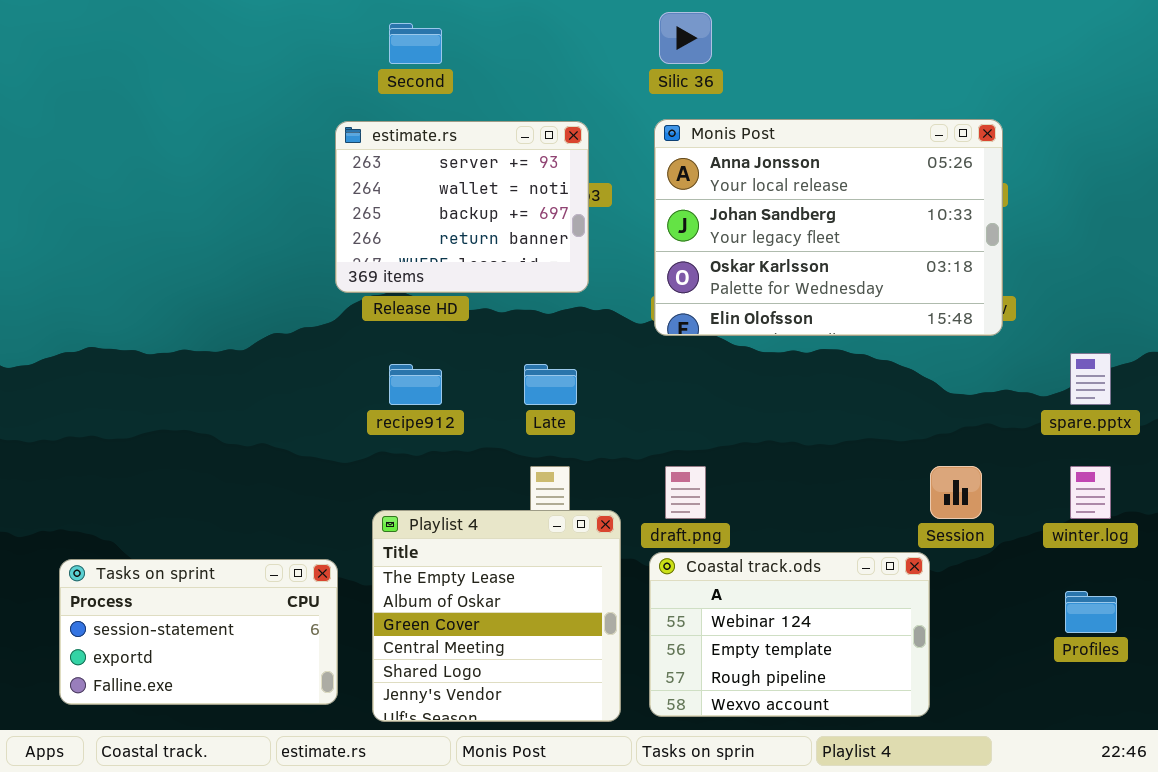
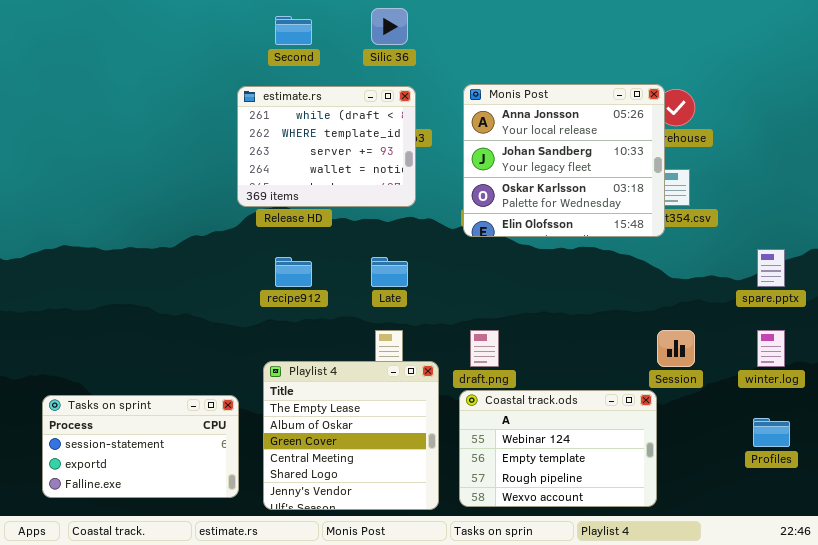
Silic 36: [659,12,712,64] -> [371,8,408,45], moved
Monis Post: [654,119,1003,336] -> [463,84,665,237], resized
estimate.rs: [335,121,589,293] -> [237,86,416,207], scrolled up 2 rows

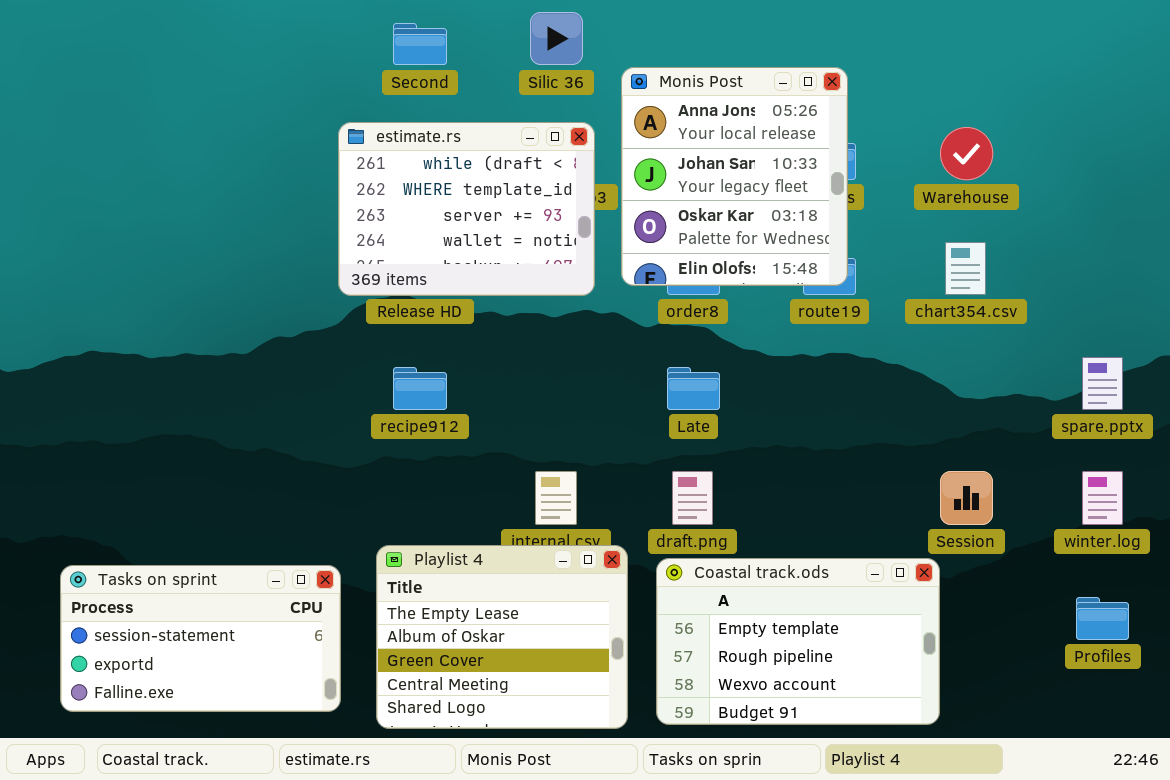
Monis Post: [463,84,665,237] -> [621,67,848,286], moved, resized
Late: [371,257,408,287] -> [667,367,720,410], moved
Playlist 4: [263,361,439,510] -> [376,545,628,729], resized
Coastal track.ods: [459,390,657,507] -> [656,558,940,725], scrolled down 1 row

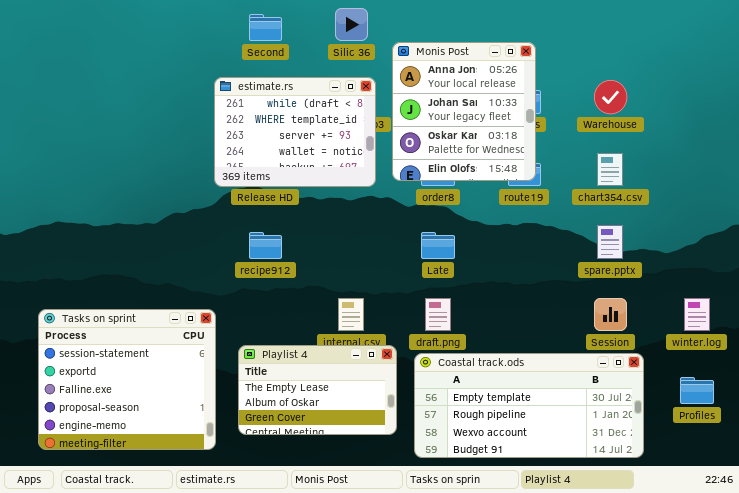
spare.pptx: [1082,357,1123,410] -> [597,225,623,259], moved
Playlist 4: [376,545,628,729] -> [238,345,397,435], resized
Coastal track.ods: [656,558,940,725] -> [414,353,644,458], resized
Tasks on sprint: [60,565,341,712] -> [38,309,216,450], resized

